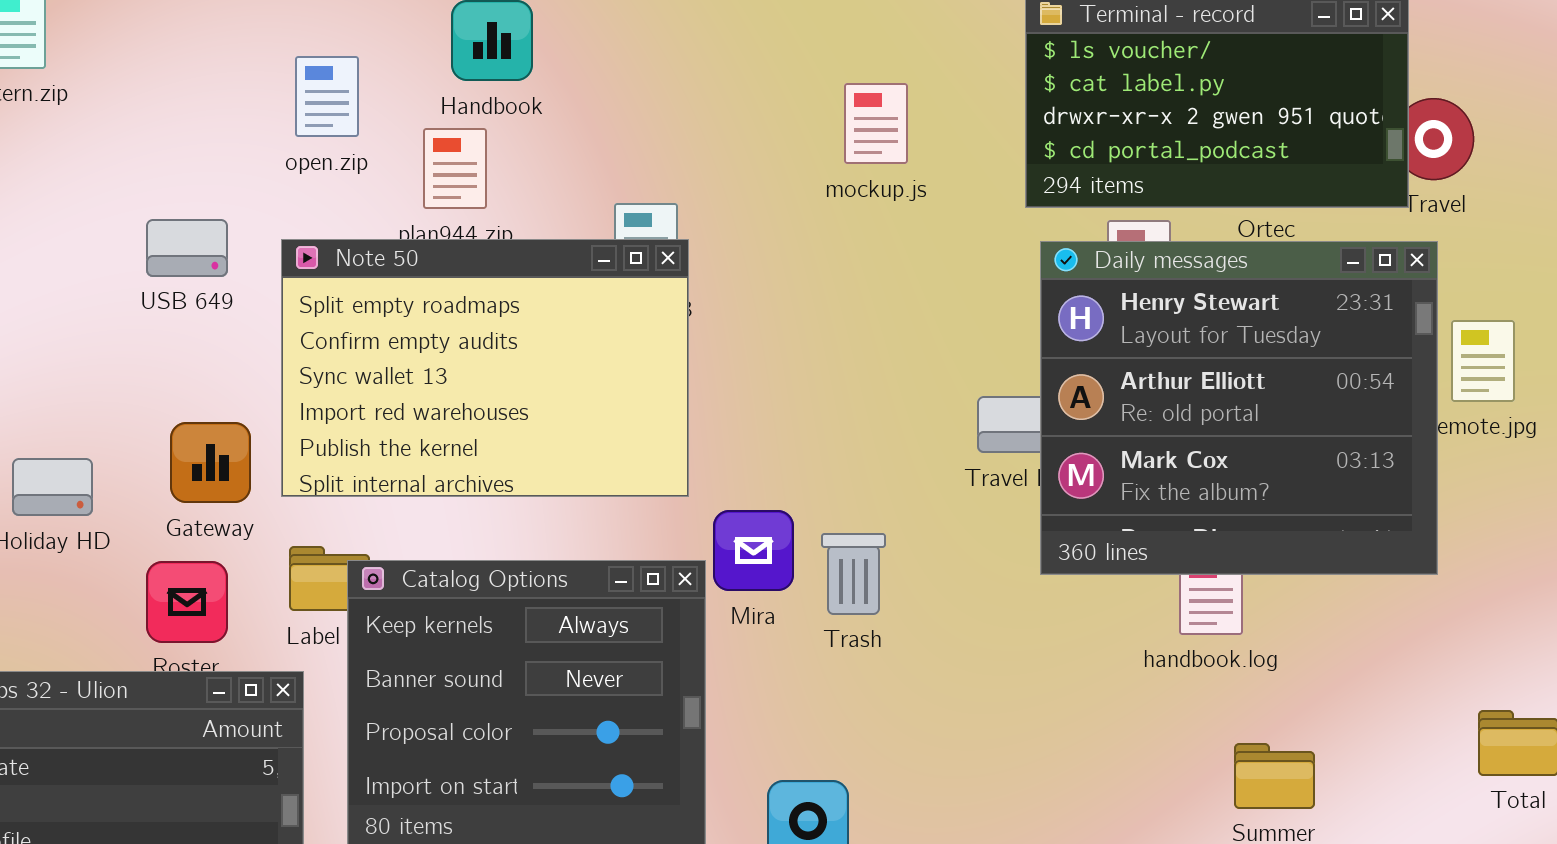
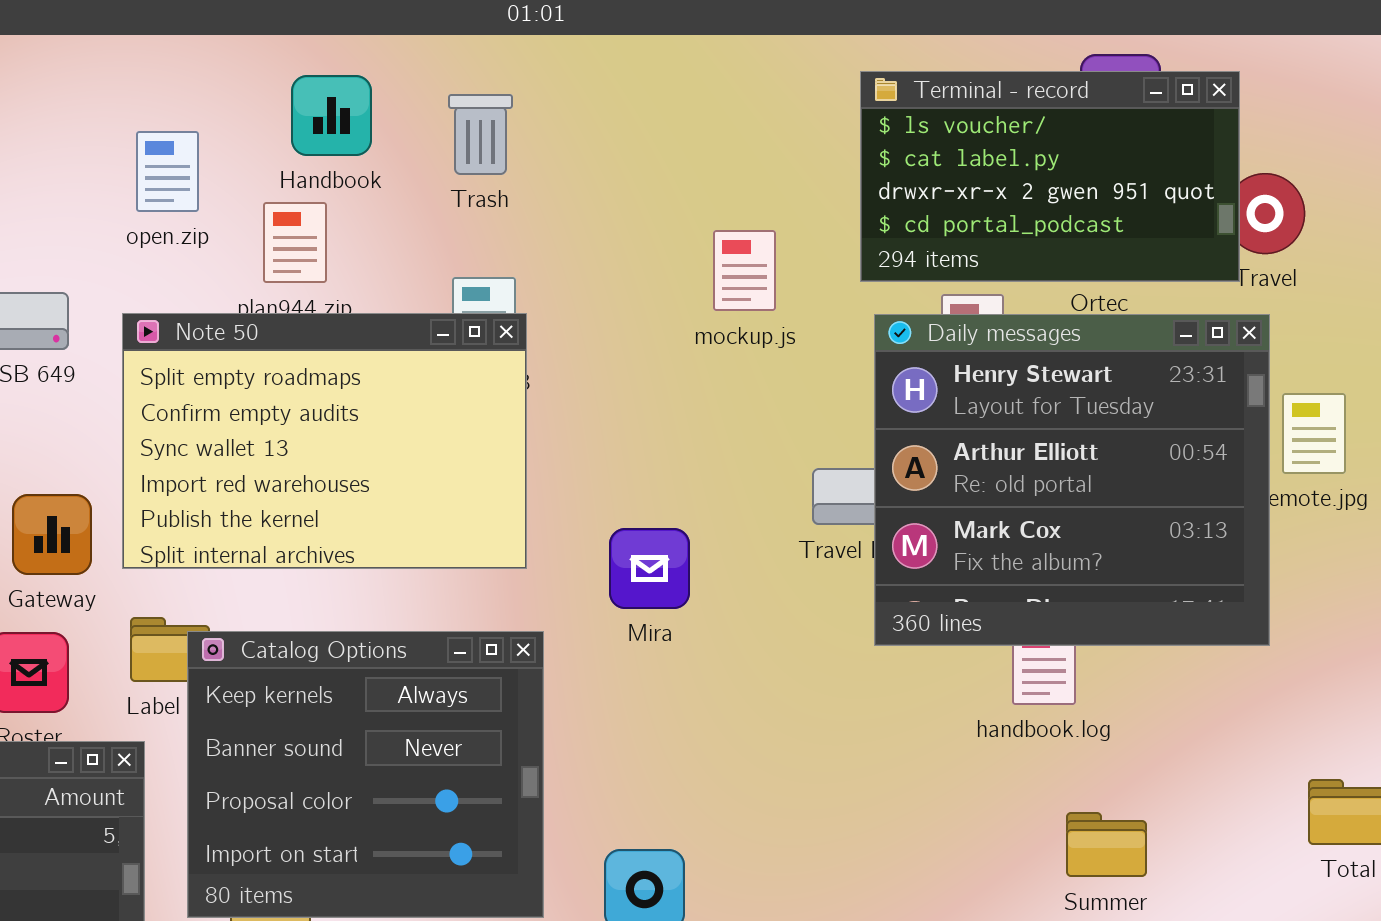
mockup.js: [844,83,908,164] -> [713,230,776,311], moved
Mira: [713,510,794,591] -> [609,528,690,609], moved
Trash: [821,533,886,615] -> [448,94,513,175], moved

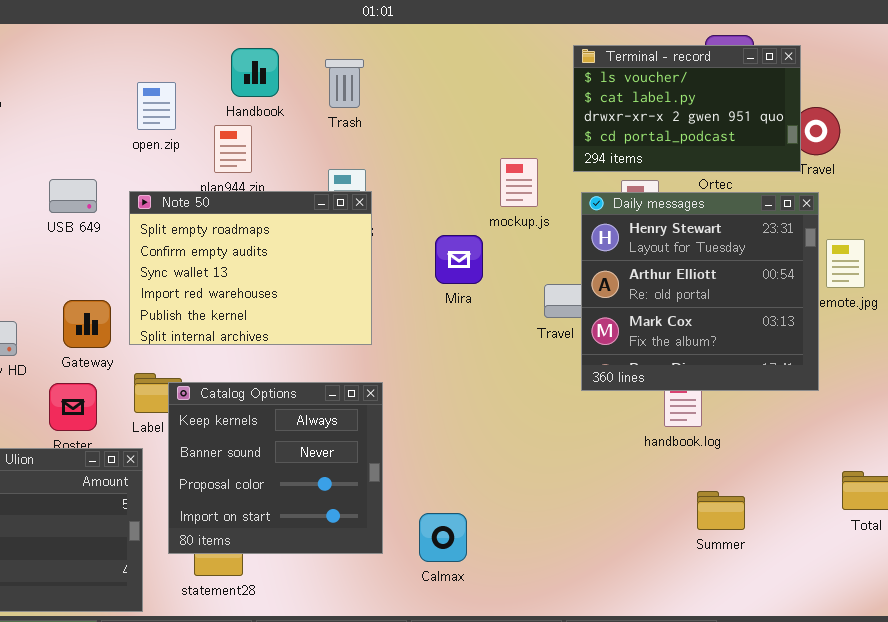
mockup.js: [713,230,776,311] -> [500,158,538,207], moved
Mira: [609,528,690,609] -> [435,235,483,284], moved

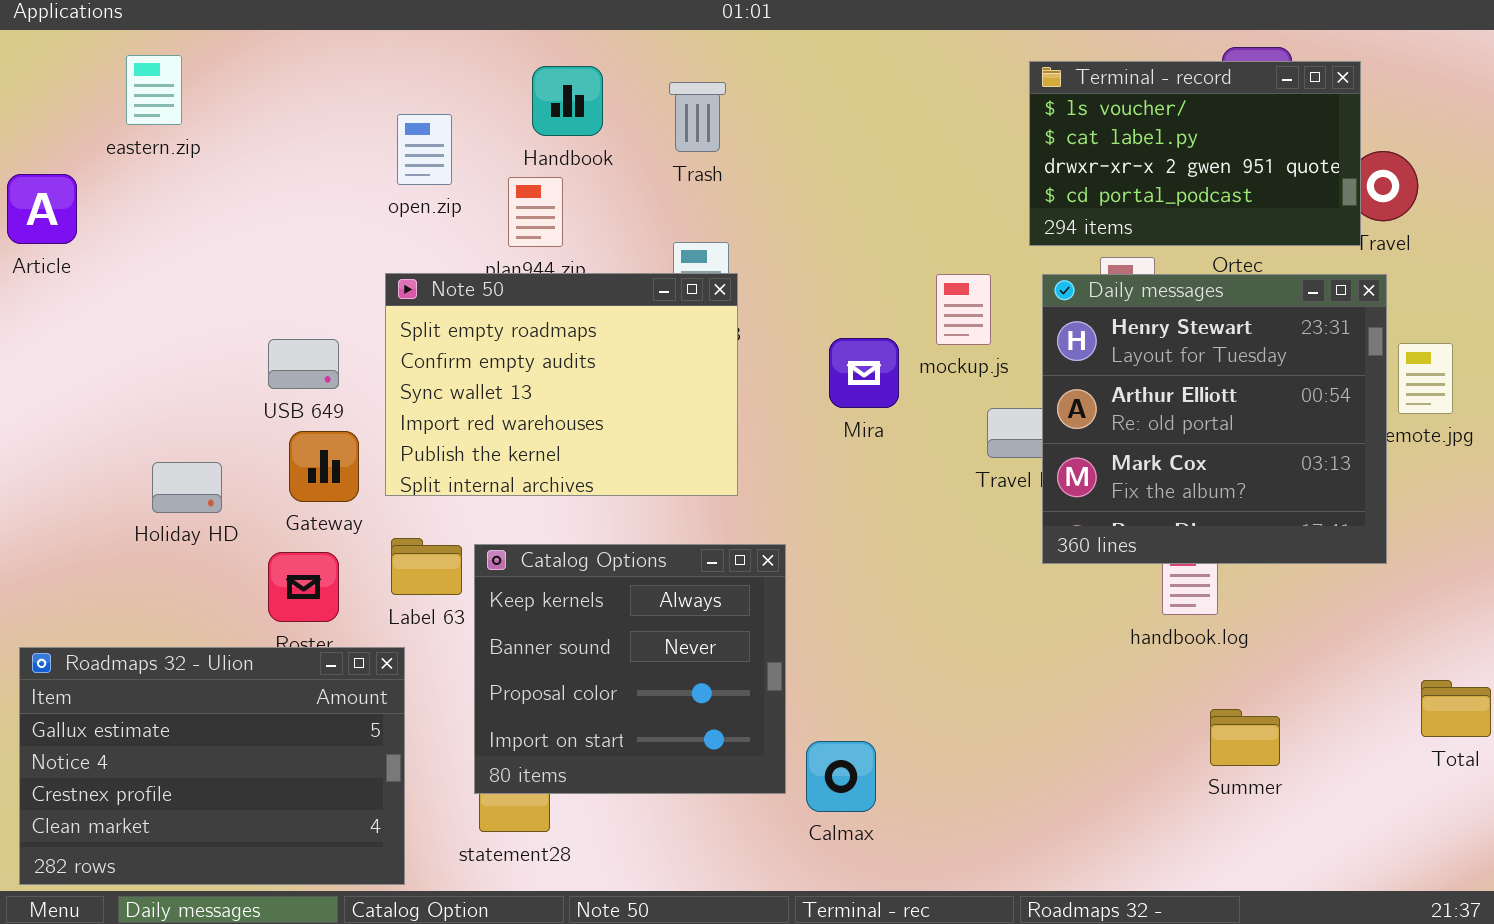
mockup.js: [500,158,538,207] -> [936,274,991,345], moved
USB 649: [49,179,97,213] -> [268,339,339,389], moved
Catalog Options: [168,382,383,554] -> [474,544,786,794], moved

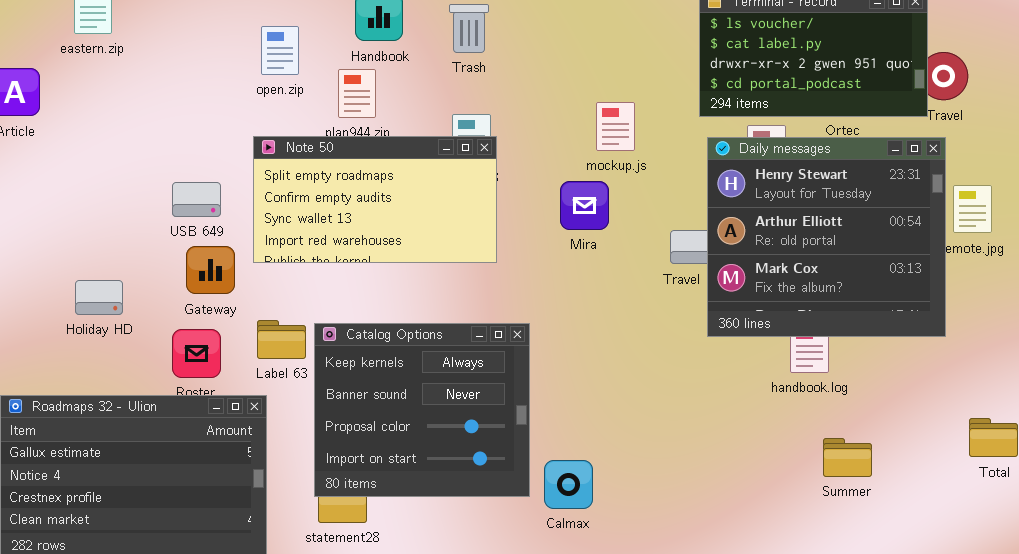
Note 50: [385,273,738,496] -> [253,136,497,263], resized
mockup.js: [936,274,991,345] -> [596,102,635,151], moved
Holiday HD: [152,462,222,513] -> [75,280,123,315], moved

